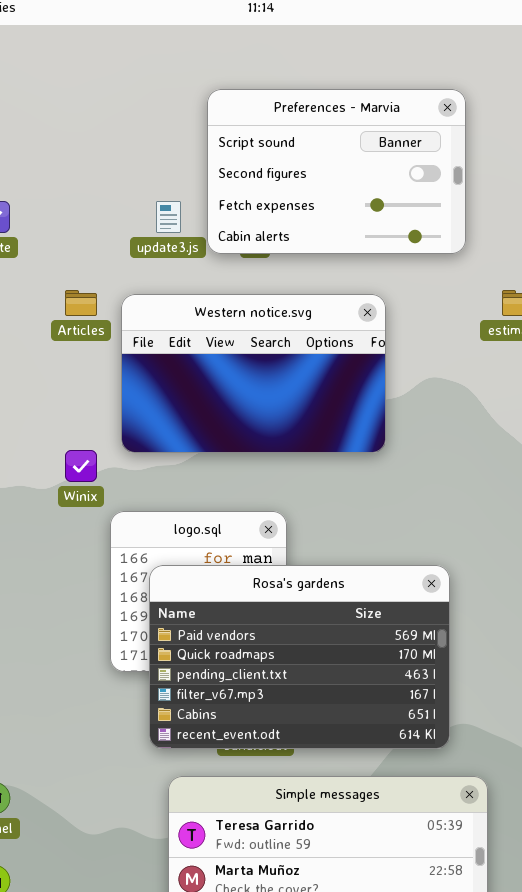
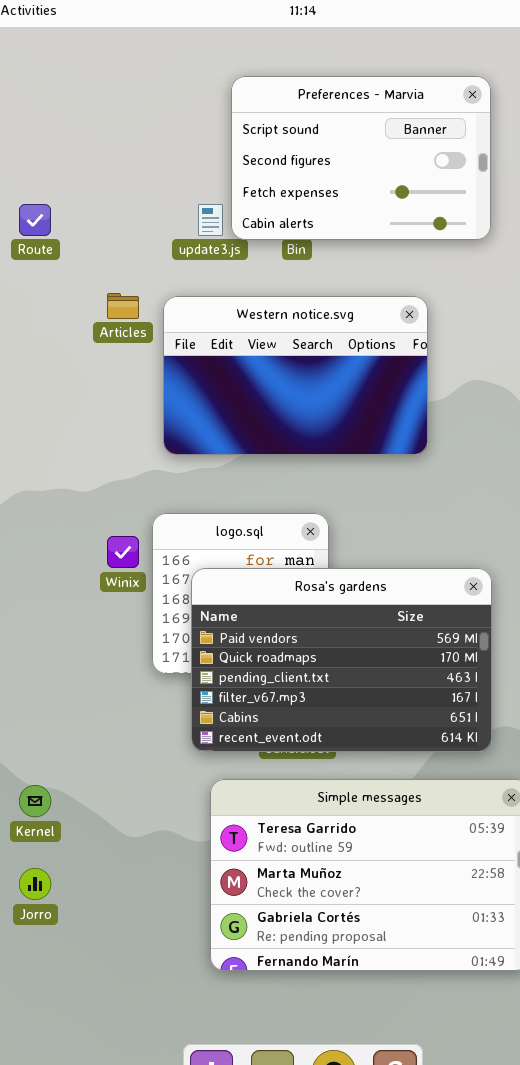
Preferences - Marvia: [207,89,466,254] -> [231,76,491,240], moved
Winix: [65,450,97,482] -> [107,536,139,568], moved

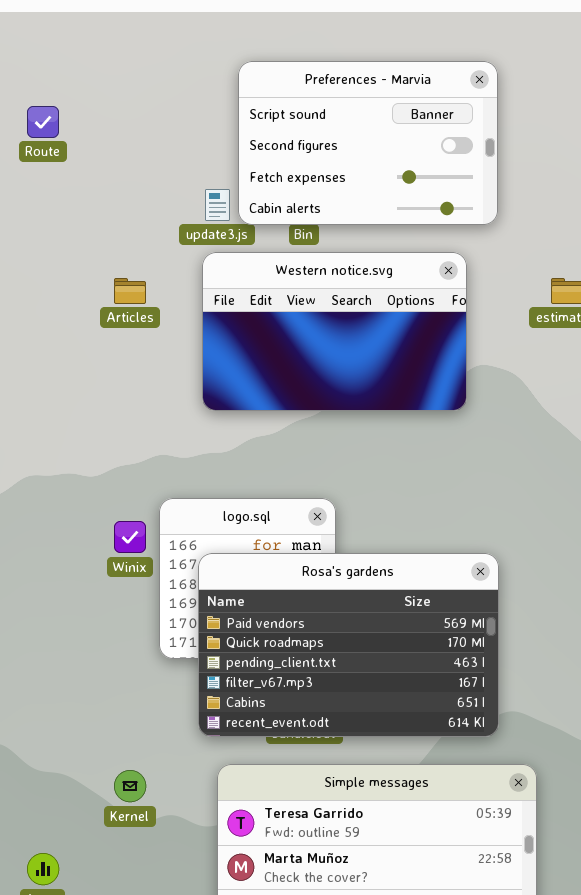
Route: [19,204,51,236] -> [27,106,59,138], moved
Western notice.svg: [163,296,428,455] -> [202,252,467,411], moved
Kernel: [19,785,51,817] -> [114,770,146,802], moved

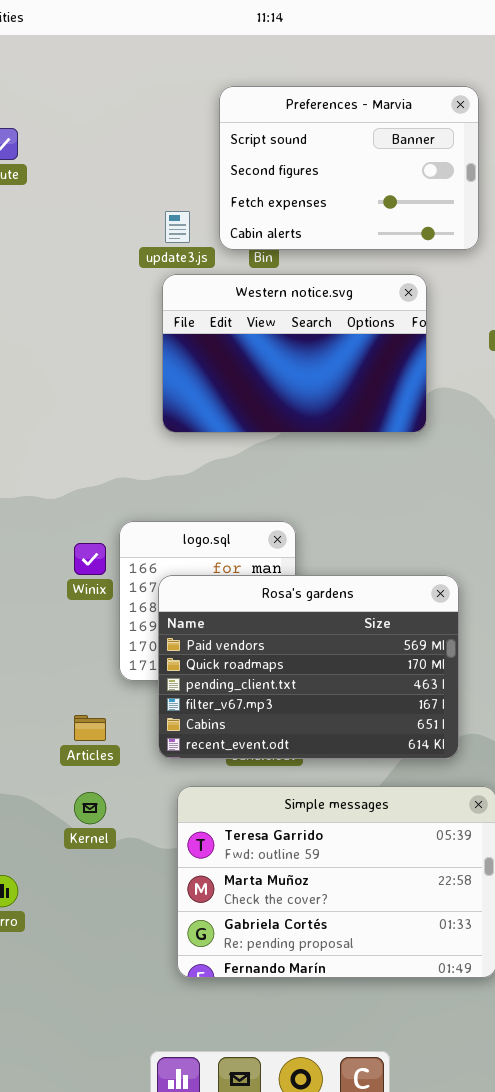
Preferences - Marvia: [238,61,498,225] -> [219,86,479,250], moved
Articles: [114,278,146,304] -> [74,715,106,741], moved

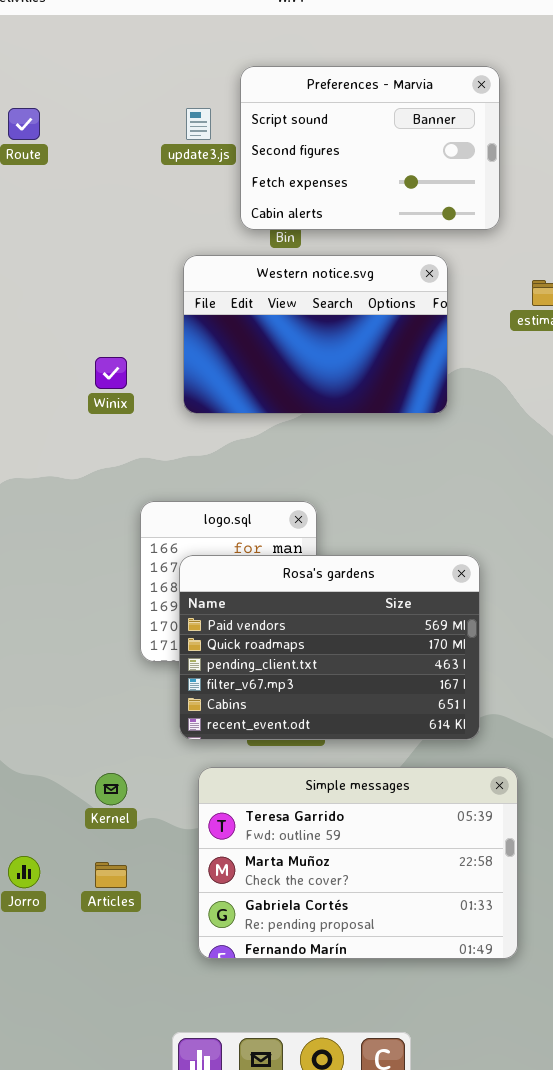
update3.js: [165,211,190,243] -> [186,108,211,140], moved
Winix: [74,543,106,575] -> [95,357,127,389], moved
Articles: [74,715,106,741] -> [95,862,127,888], moved

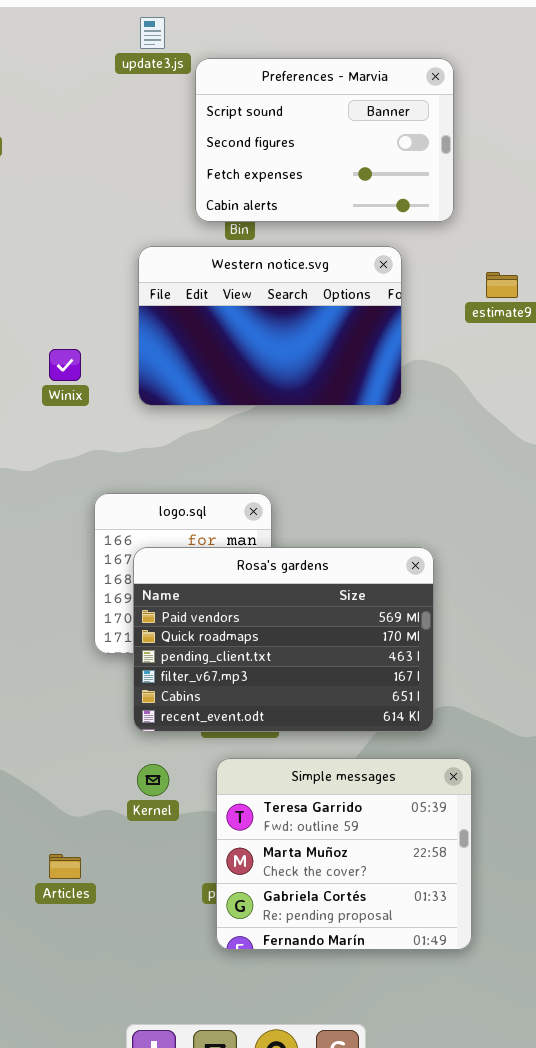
update3.js: [186,108,211,140] -> [140,17,165,49], moved
Simple messages: [198,767,518,959] -> [216,758,472,950], resized
Kernel: [95,773,127,805] -> [137,764,169,796], moved

